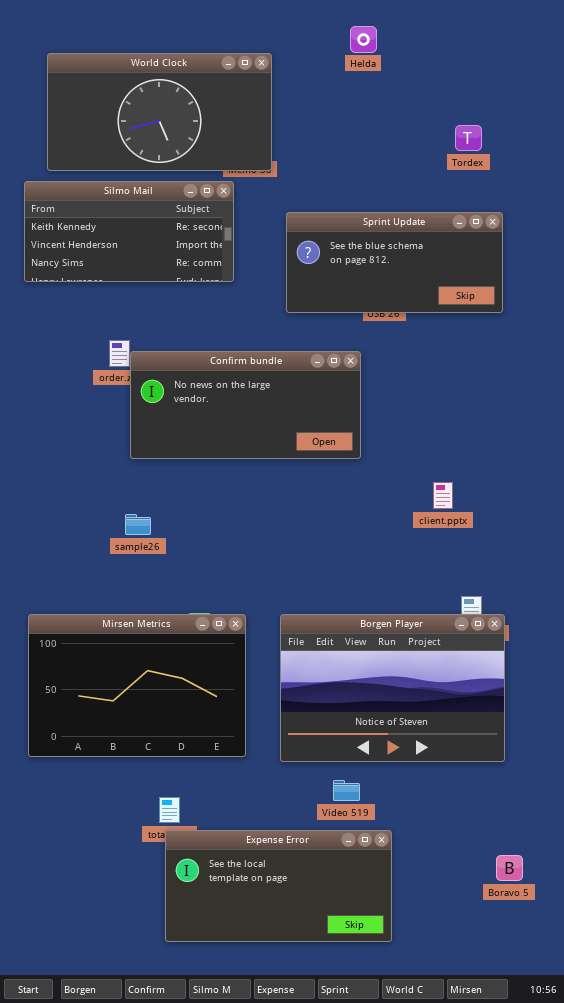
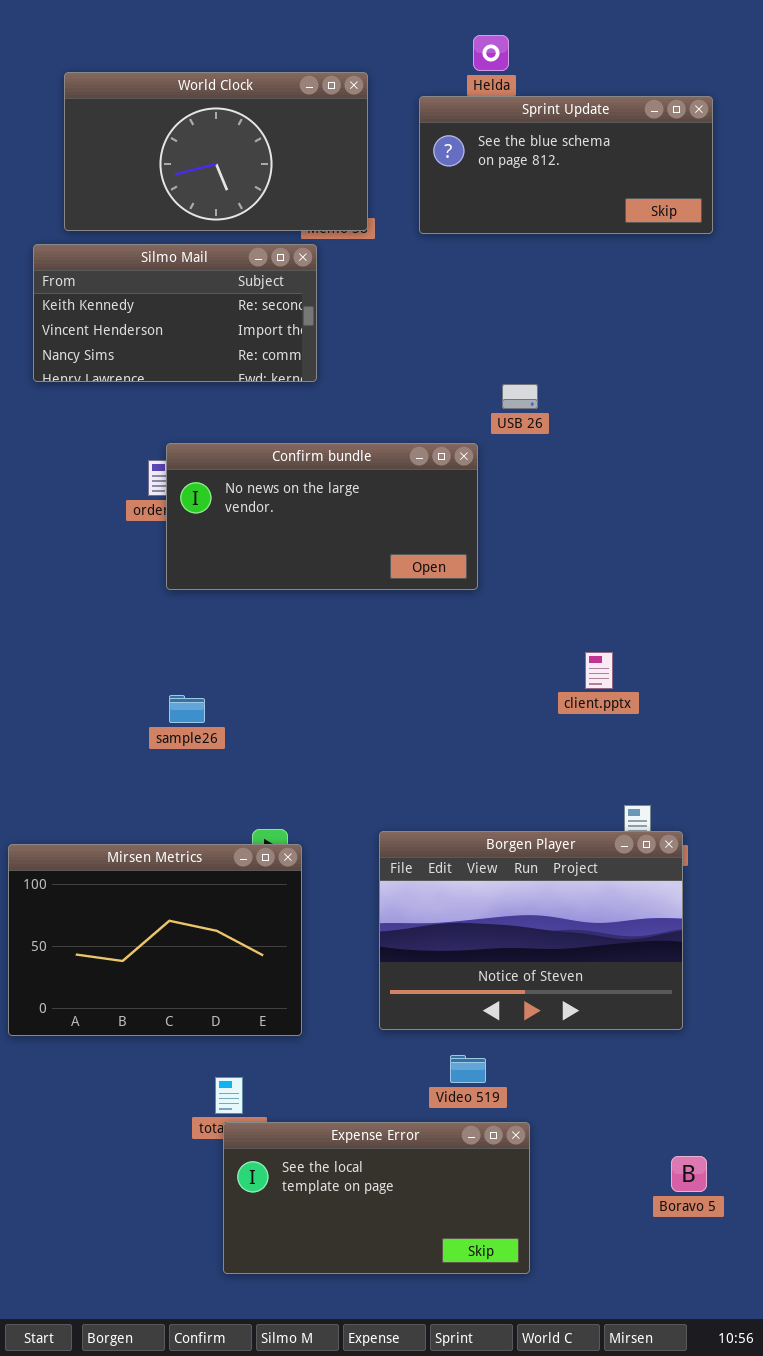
Sprint Update: [286,212,503,313] -> [419,96,713,234], moved
Confirm bundle: [130,351,361,459] -> [166,443,478,590], moved
Mirsen Metrics: [28,614,246,757] -> [8,844,302,1036], moved

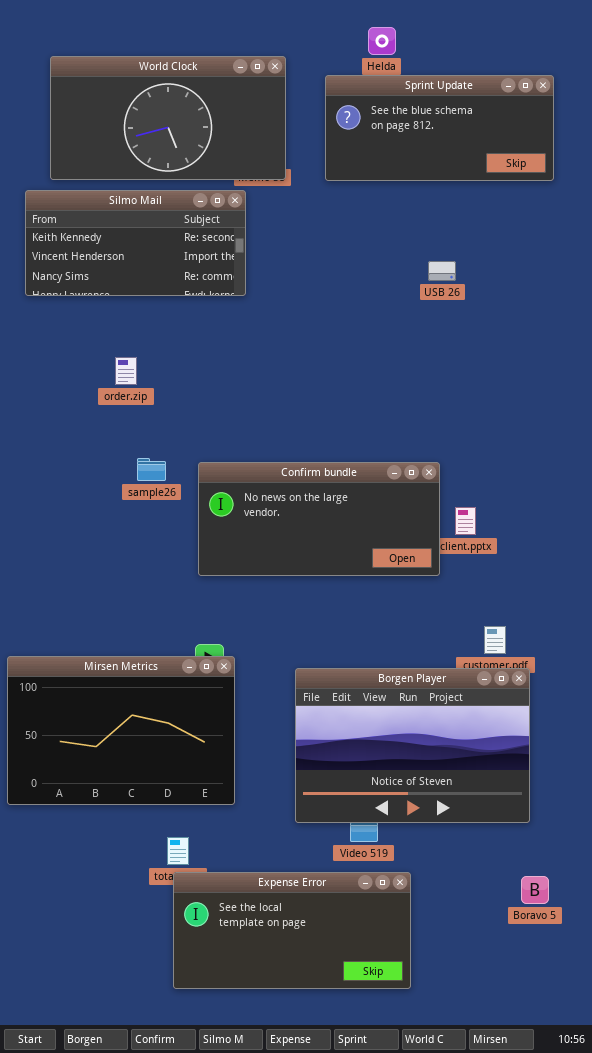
USB 26: [502,384,538,409] -> [428,261,456,281], moved
Confirm bundle: [166,443,478,590] -> [198,462,440,576], moved
sample26: [169,695,205,723] -> [137,458,166,481], moved
Borgen Player: [379,831,683,1030] -> [295,668,530,823], moved
Boravo 5: [671,1156,707,1192] -> [521,876,549,904], moved

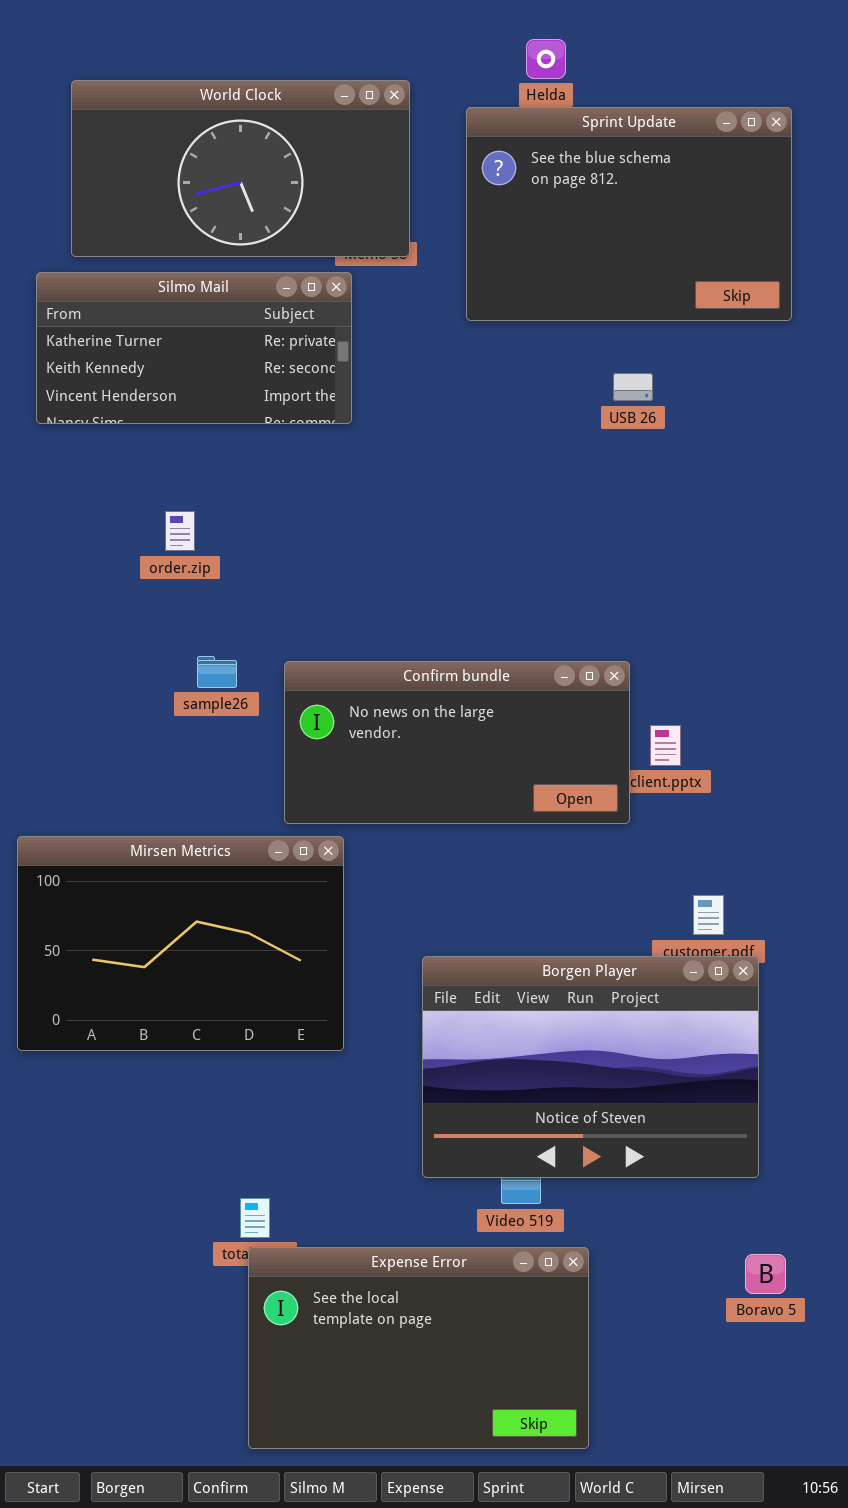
Sprint Update: [325,75,554,181] -> [466,107,792,321], resized
Silmo Mail: [25,190,246,296] -> [36,272,352,424], scrolled up 1 row
Mirsen Metrics: [7,656,235,805] -> [17,836,344,1051], moved
Expense Error: [173,872,411,989] -> [248,1247,589,1449], resized

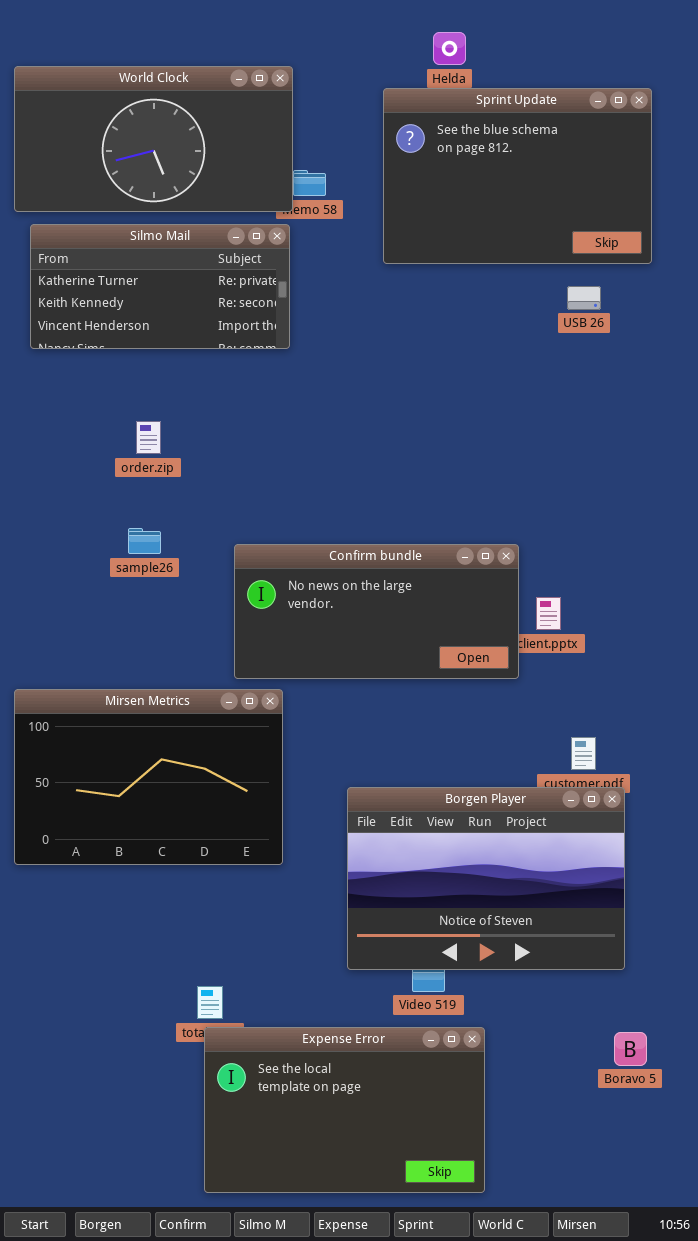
World Clock: [71,80,410,257] -> [14,66,293,212], moved
USB 26: [613,373,653,401] -> [567,286,601,310], moved
sample26: [197,656,237,688] -> [128,528,161,554], moved

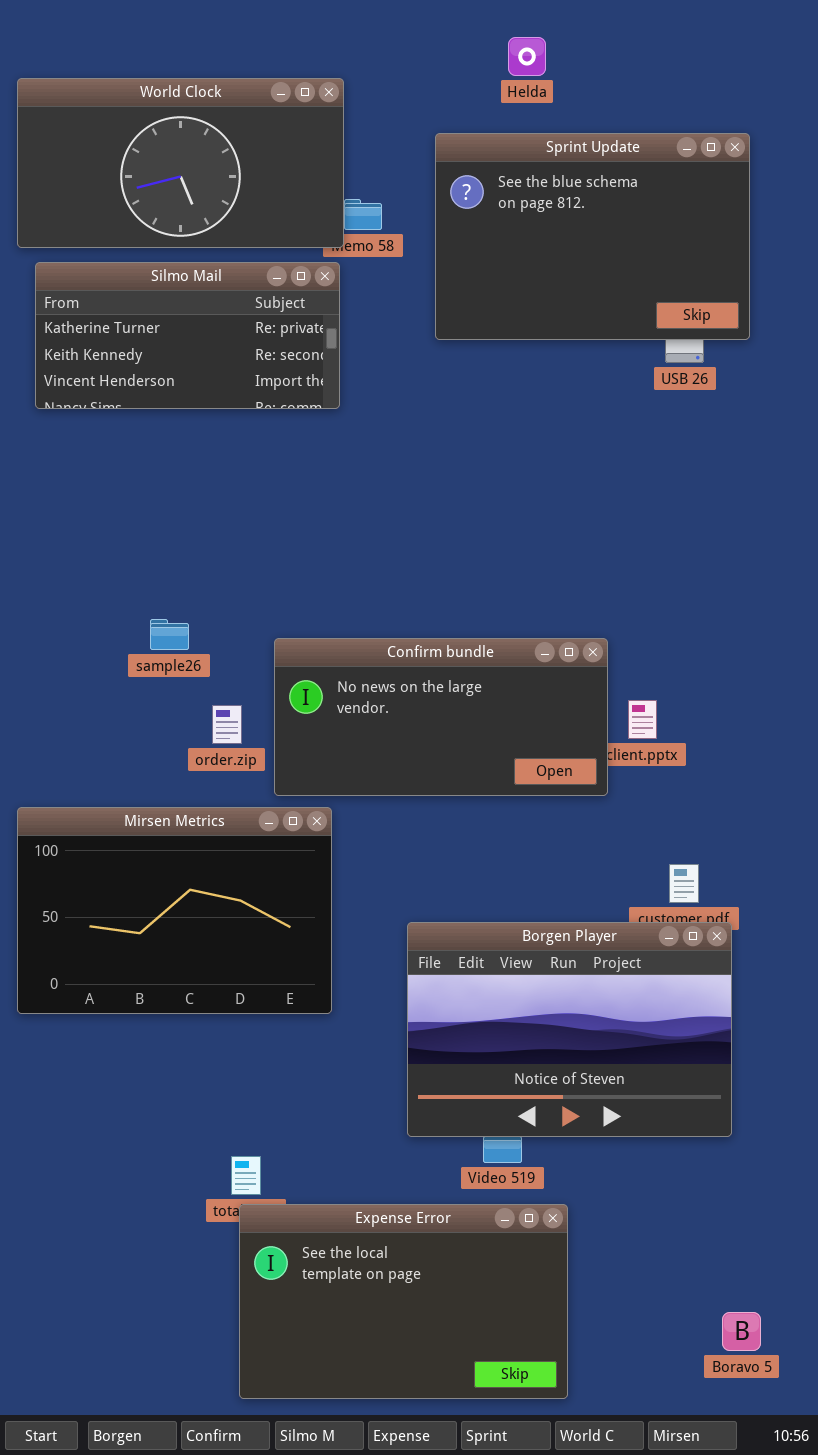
Sprint Update: [383,88,652,264] -> [435,133,750,340], moved
order.zip: [136,421,161,454] -> [212,705,242,744], moved
Boravo 5: [614,1032,647,1066] -> [722,1312,761,1351], moved

